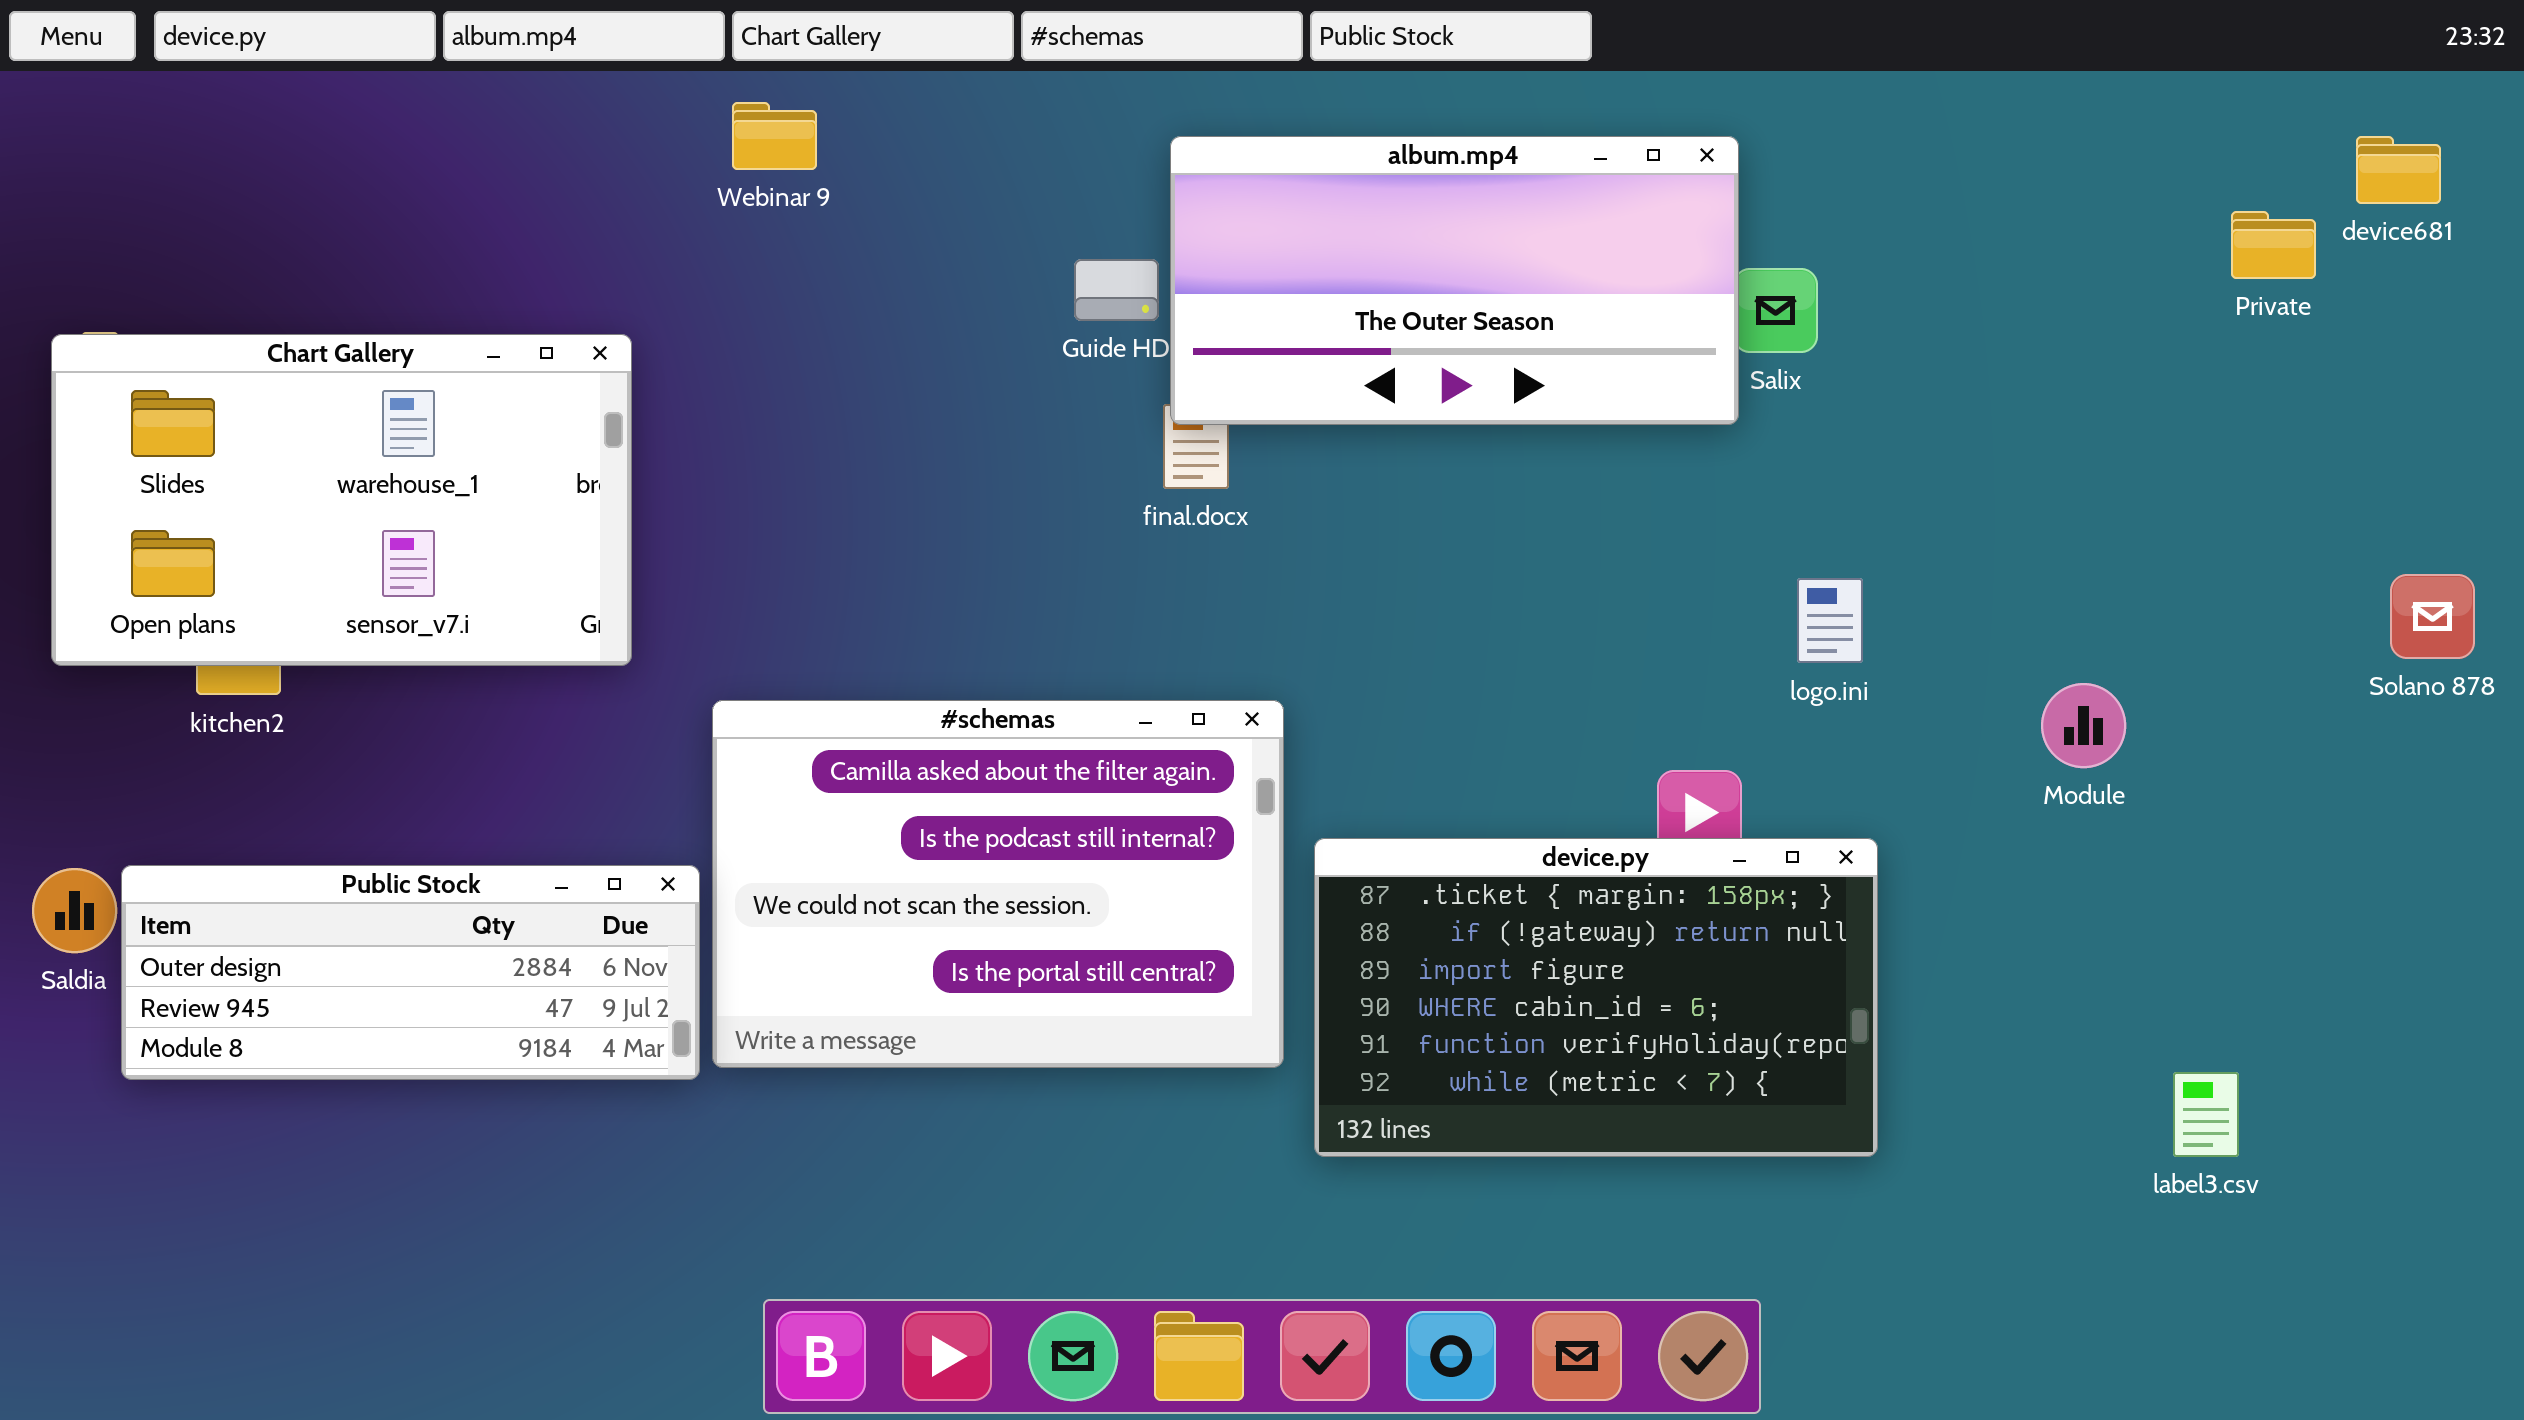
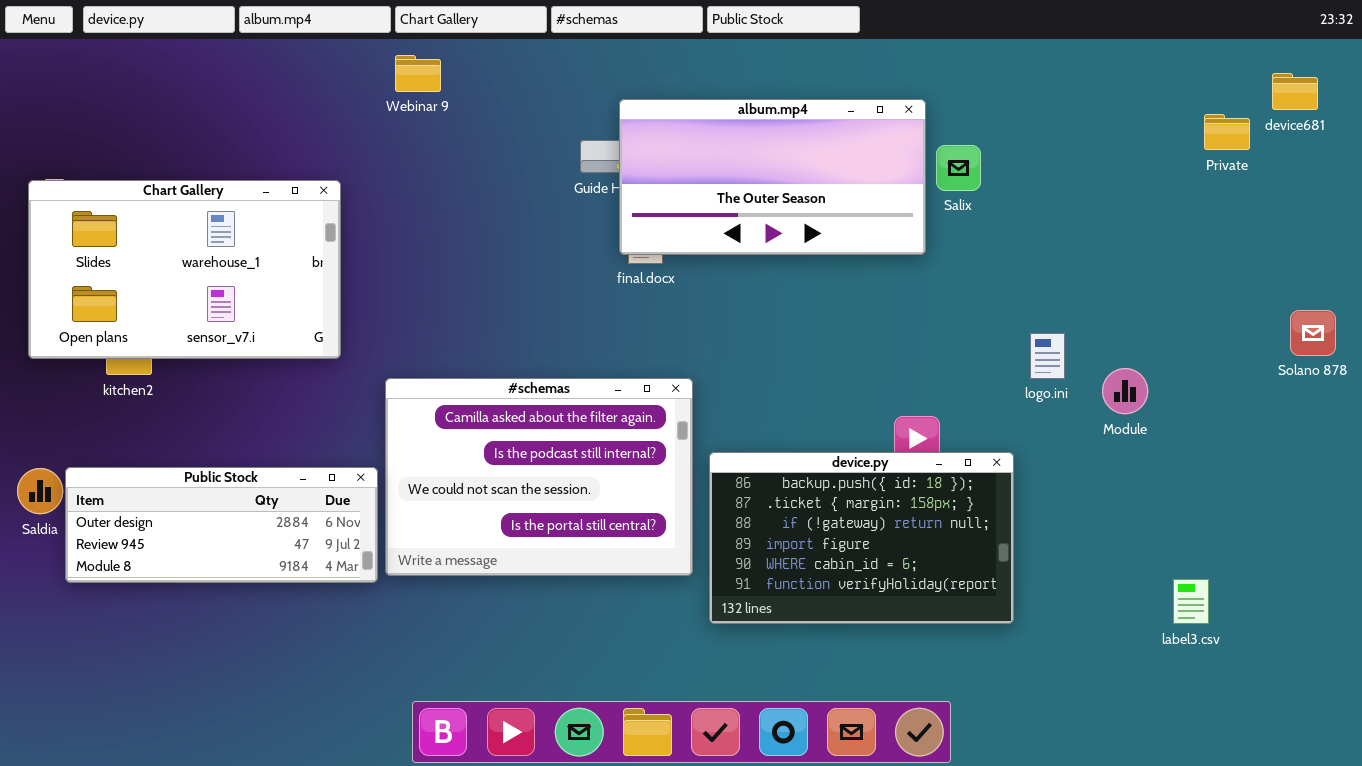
album.mp4: [1170,136,1739,425] -> [619,99,926,255], moved
logo.ini: [1797,578,1863,663] -> [1030,333,1065,379], moved
device.py: [1314,838,1878,1157] -> [709,452,1014,624], scrolled up 1 row

